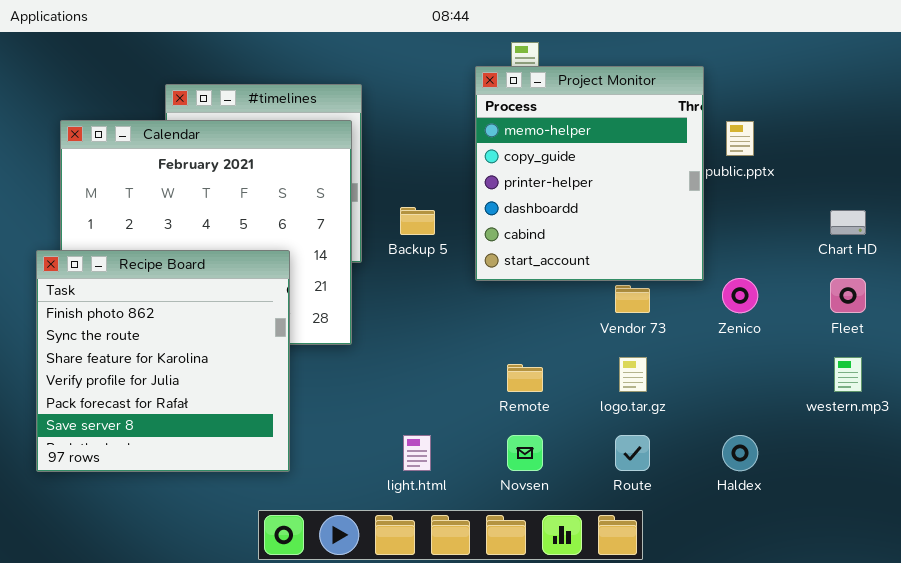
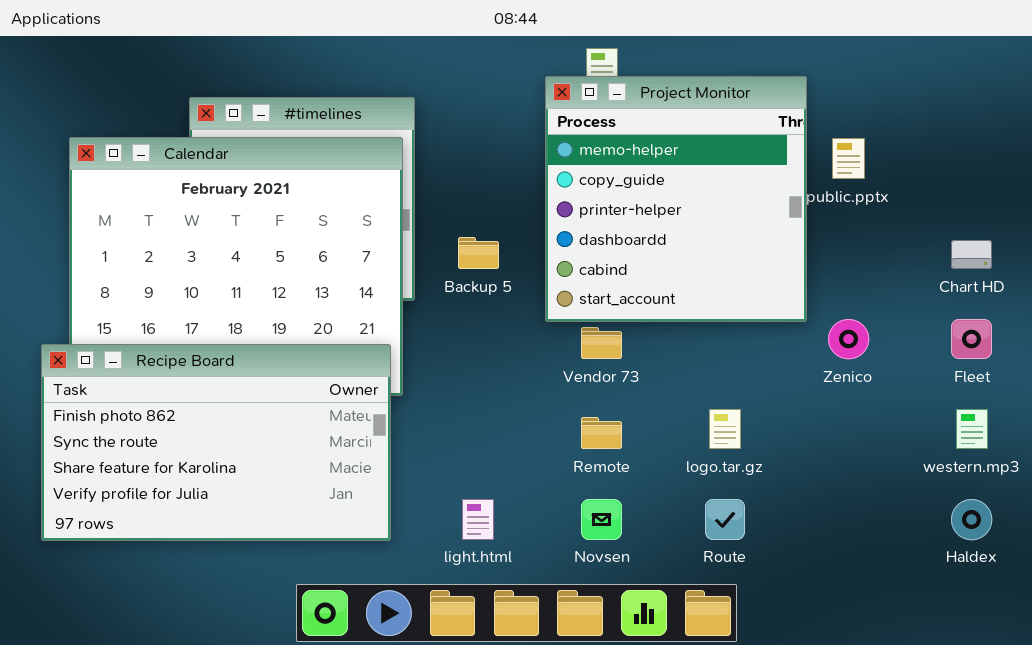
Recipe Board: [36,250,290,472] -> [41,344,391,541], resized
Vendor 73: [615,285,650,313] -> [581,327,622,359], moved
Haldex: [722,435,758,471] -> [951,499,992,540], moved

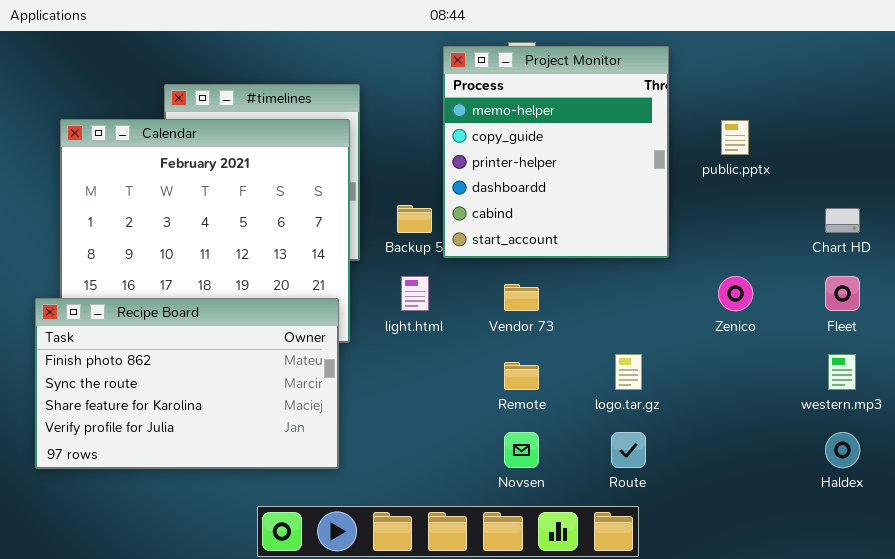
Project Monitor: [545,76,807,322] -> [443,46,669,258], moved
light.html: [462,499,494,540] -> [401,276,429,311], moved

